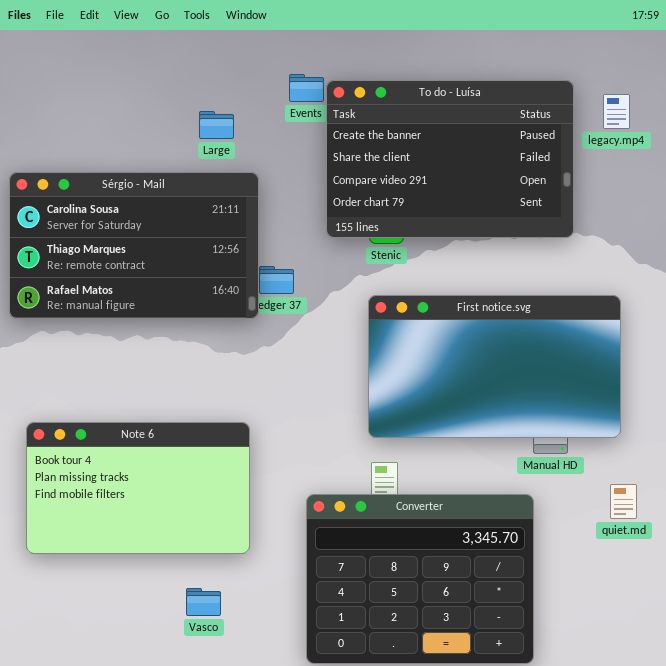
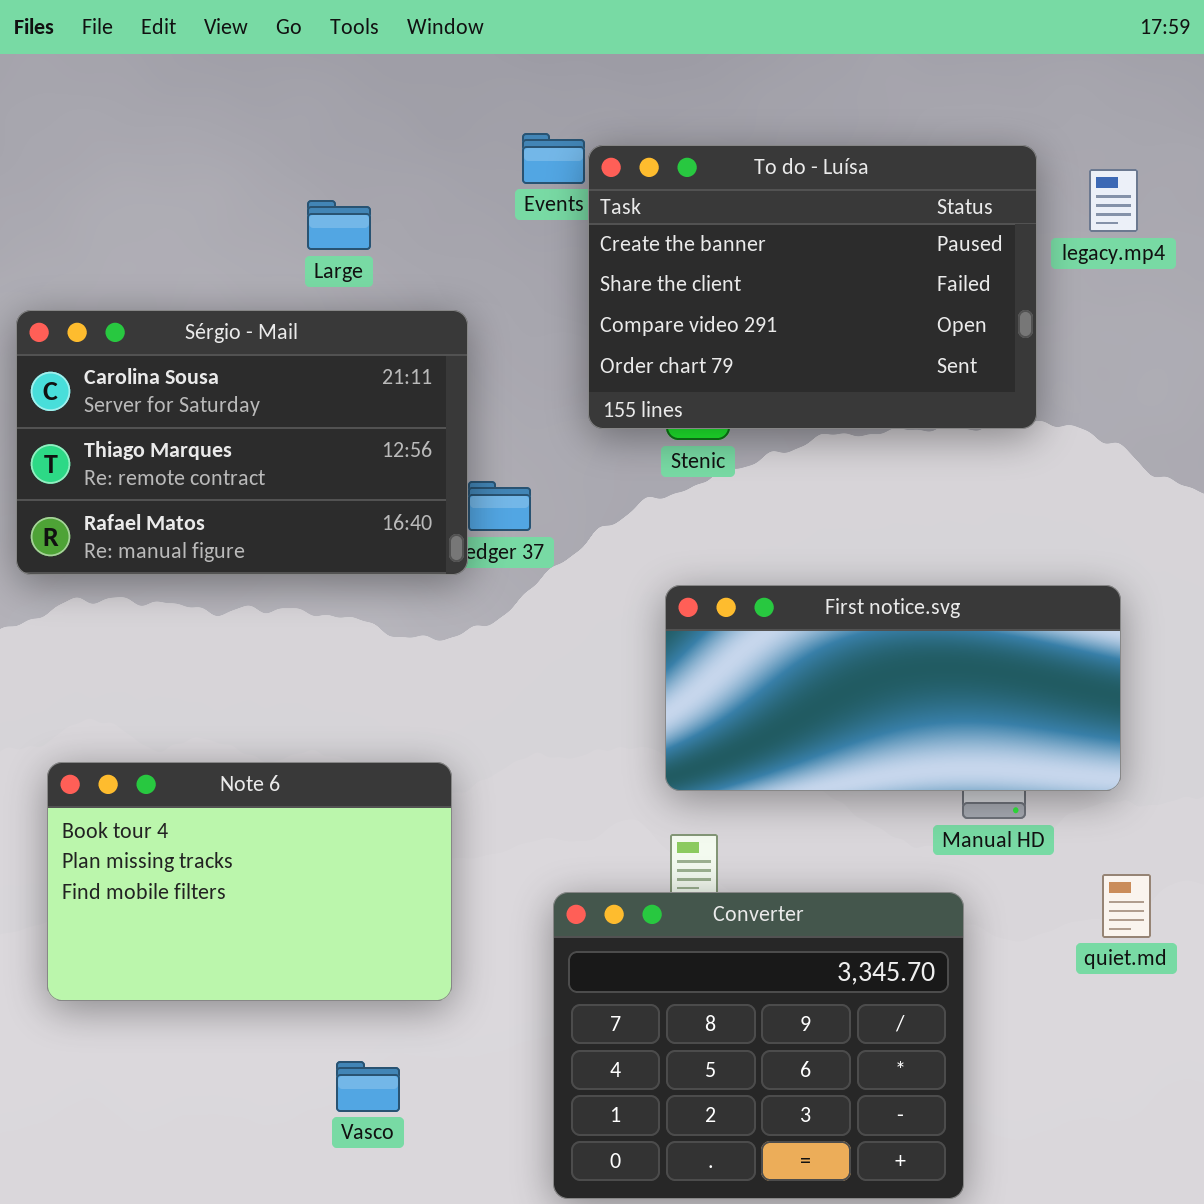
Large: [199,111,234,139] -> [307,200,371,250], moved
First notice.svg: [368,295,621,438] -> [665,585,1121,791], resized

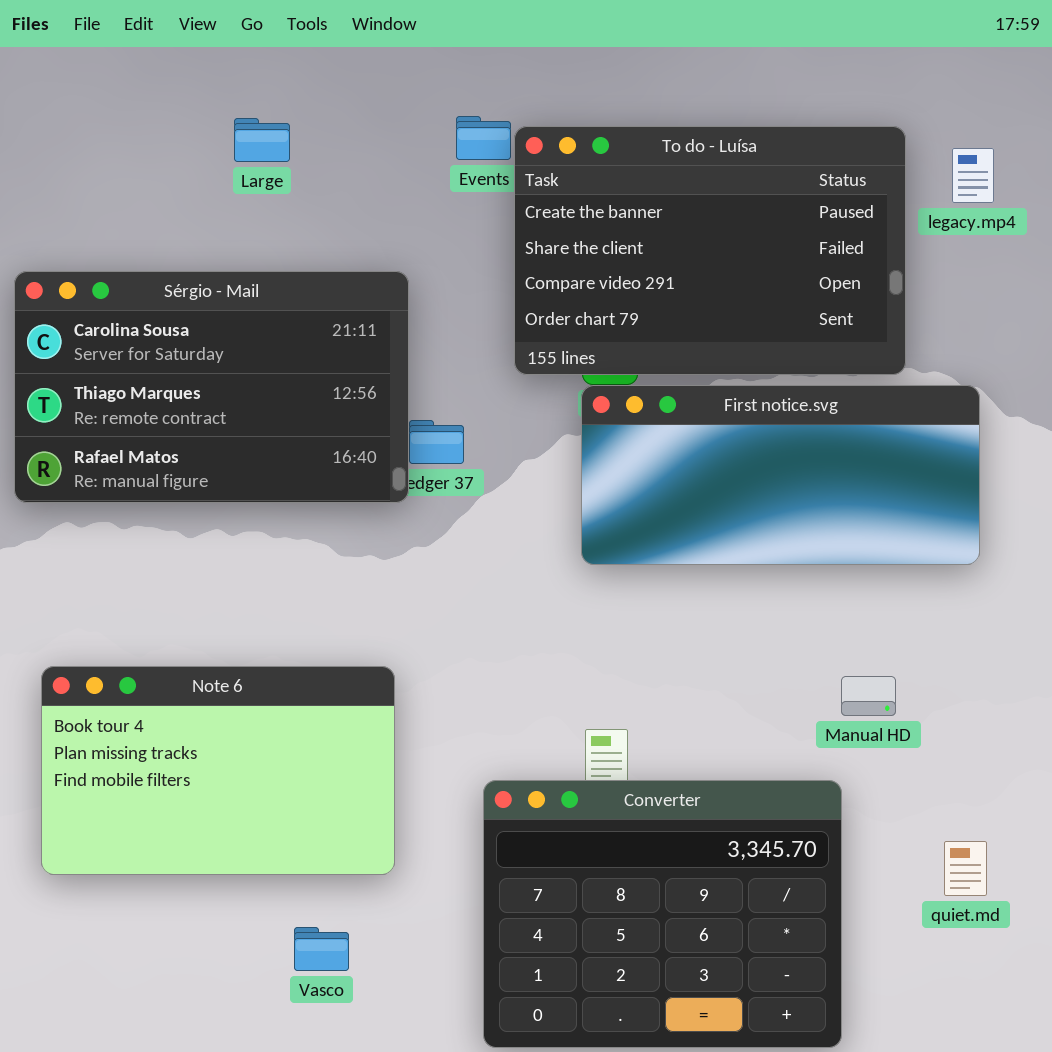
Large: [307,200,371,250] -> [234,118,290,162], moved
First notice.svg: [665,585,1121,791] -> [581,385,980,565], moved
quiet.md: [1102,874,1151,938] -> [944,841,987,896], moved

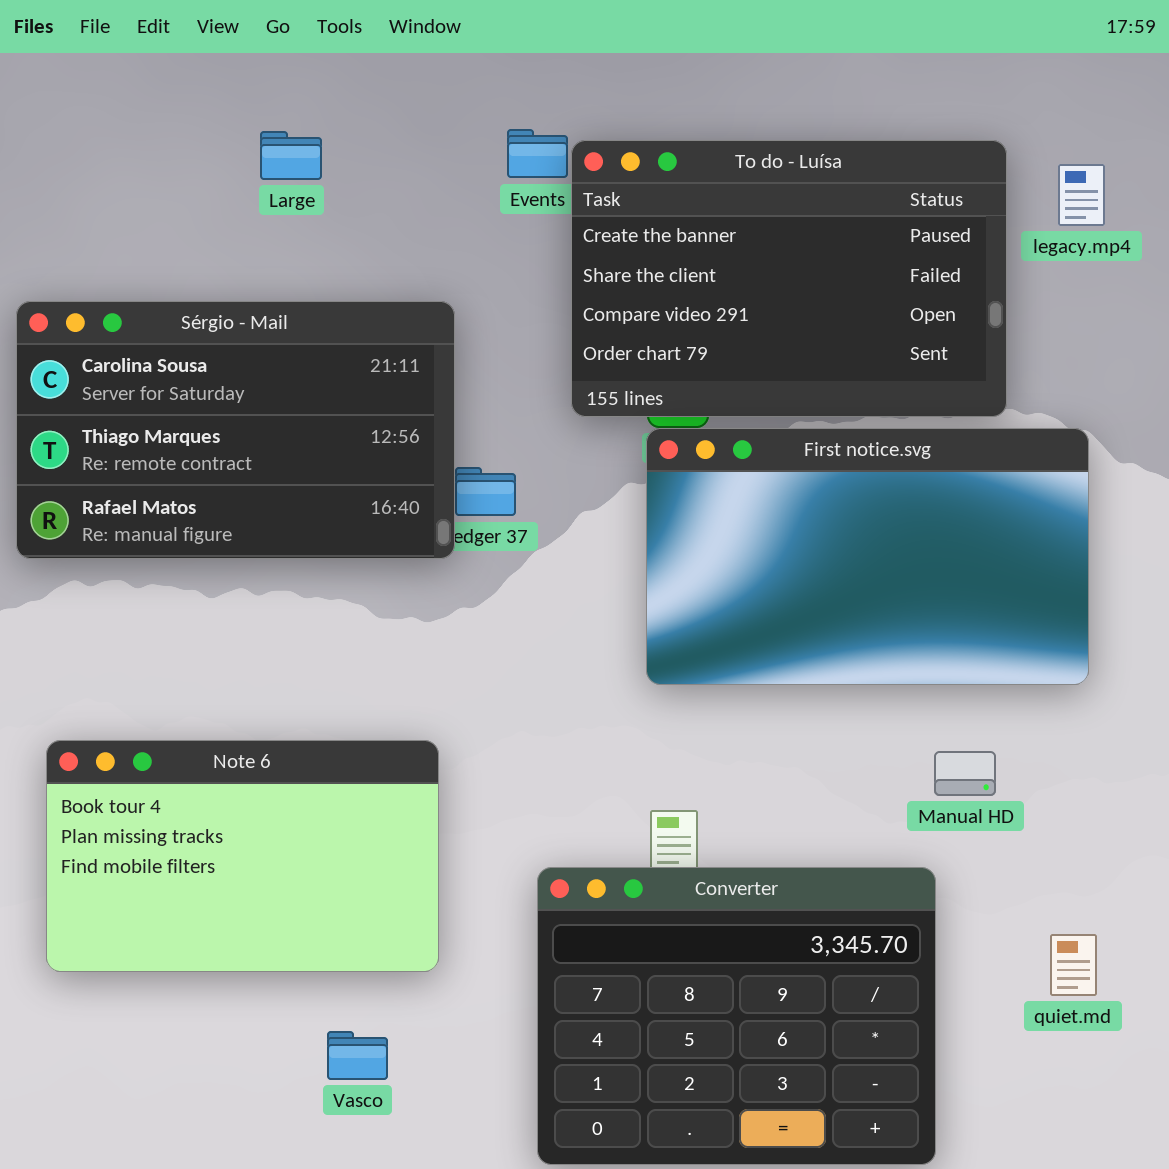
First notice.svg: [581,385,980,565] -> [646,428,1089,685], resized

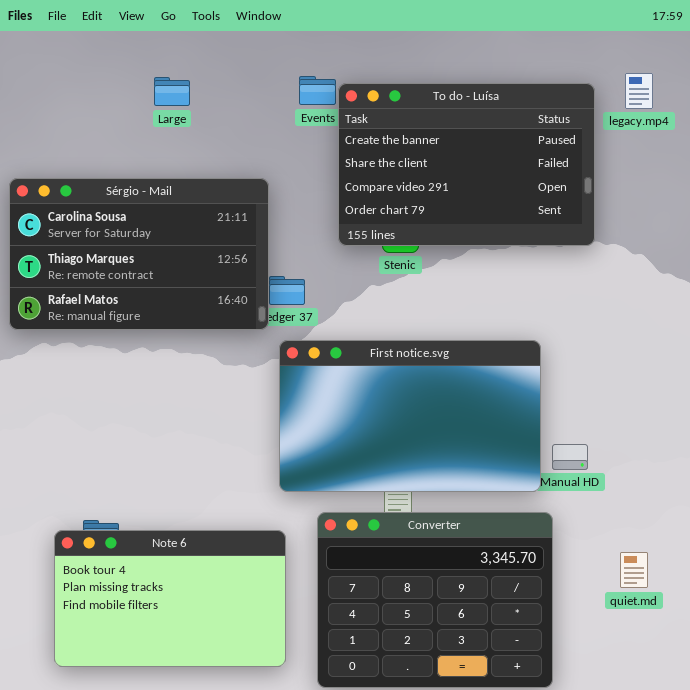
legacy.mp4: [1058,164,1105,226] -> [625,73,653,109], moved
First notice.svg: [646,428,1089,685] -> [279,340,541,492], moved
Note 6: [46,740,439,972] -> [54,530,286,667], moved

